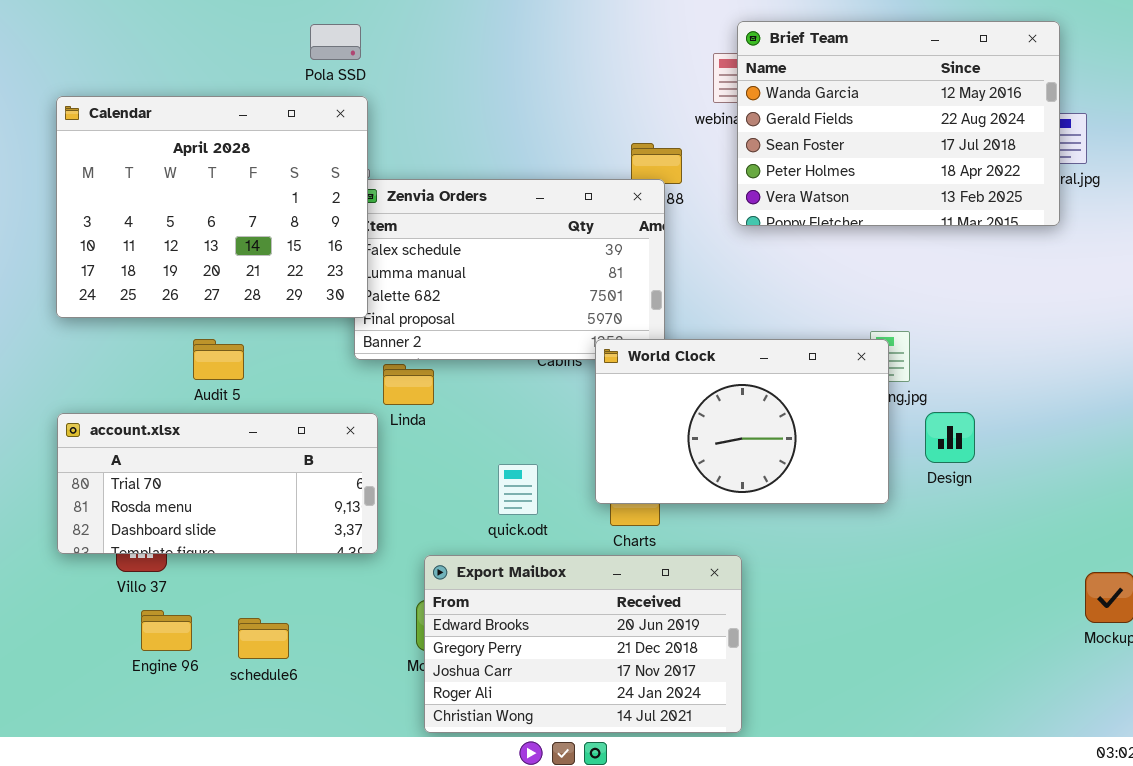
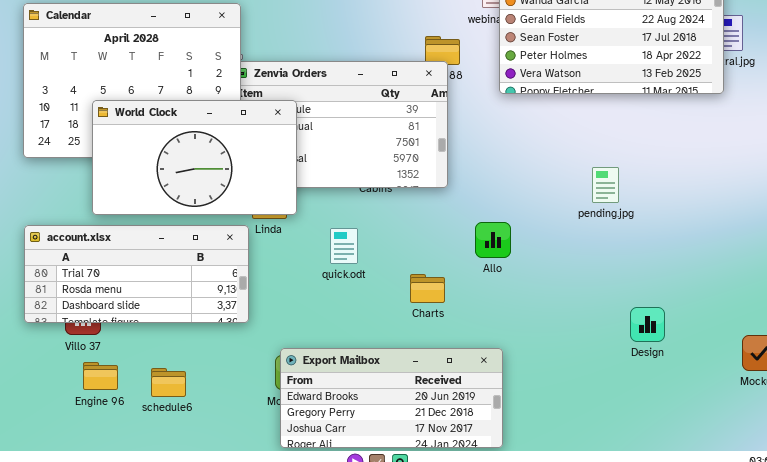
World Clock: [595,339,889,504] -> [92,100,297,215], moved
Design: [925,412,975,463] -> [630,307,665,342], moved
quick.odt: [498,464,538,515] -> [330,228,358,264], moved
Export Mailbox: [424,555,742,733] -> [280,348,503,448], resized

